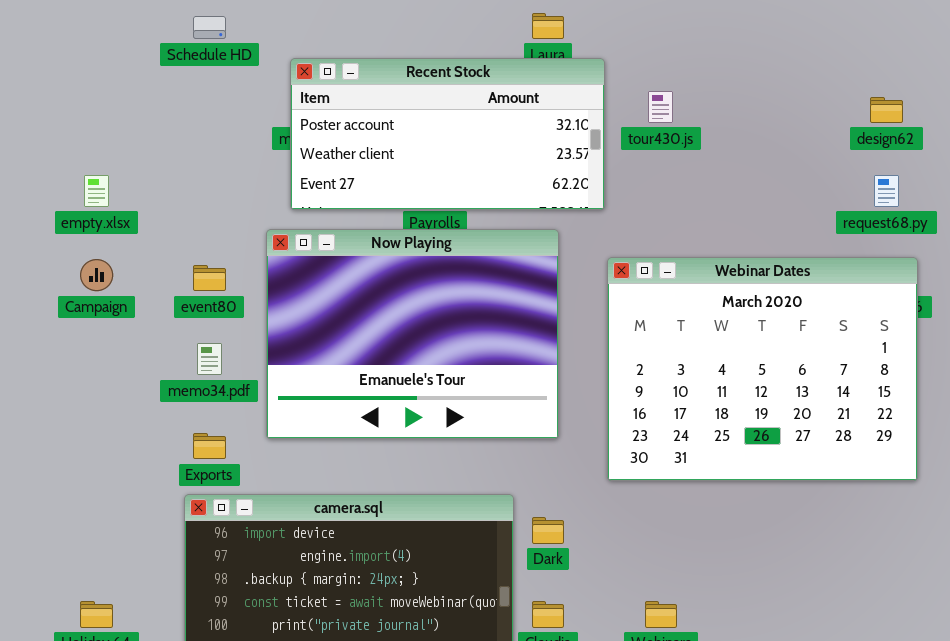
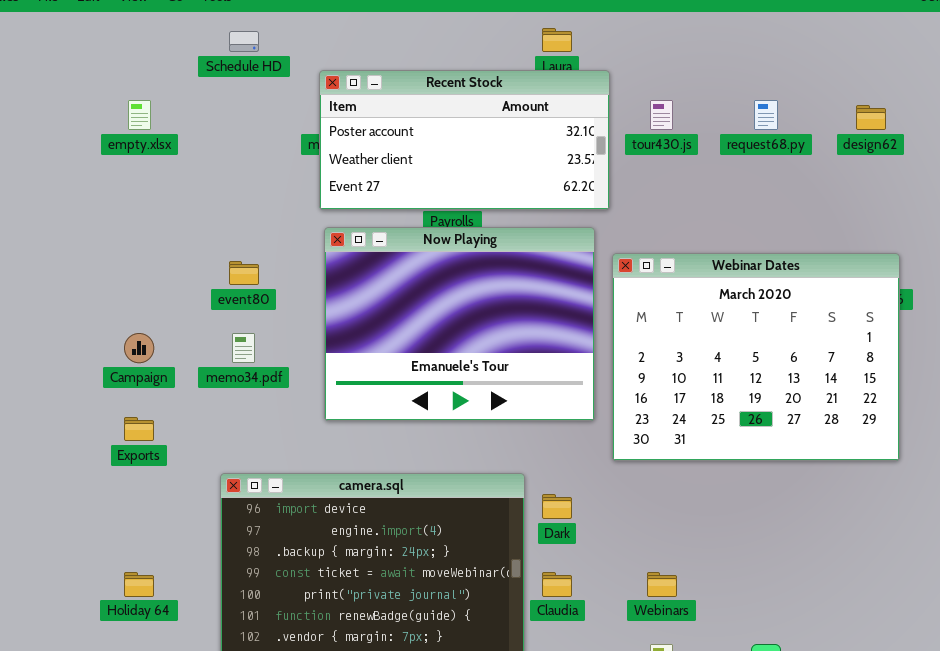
empty.xlsx: [84,175,109,207] -> [128,100,151,130], moved
request68.py: [874,175,899,207] -> [754,100,778,130], moved
Now Playing: [266,229,559,439] -> [324,227,595,421], moved
Campaign: [80,259,113,291] -> [124,333,154,363], moved
Exports: [193,433,226,459] -> [124,417,154,441], moved

